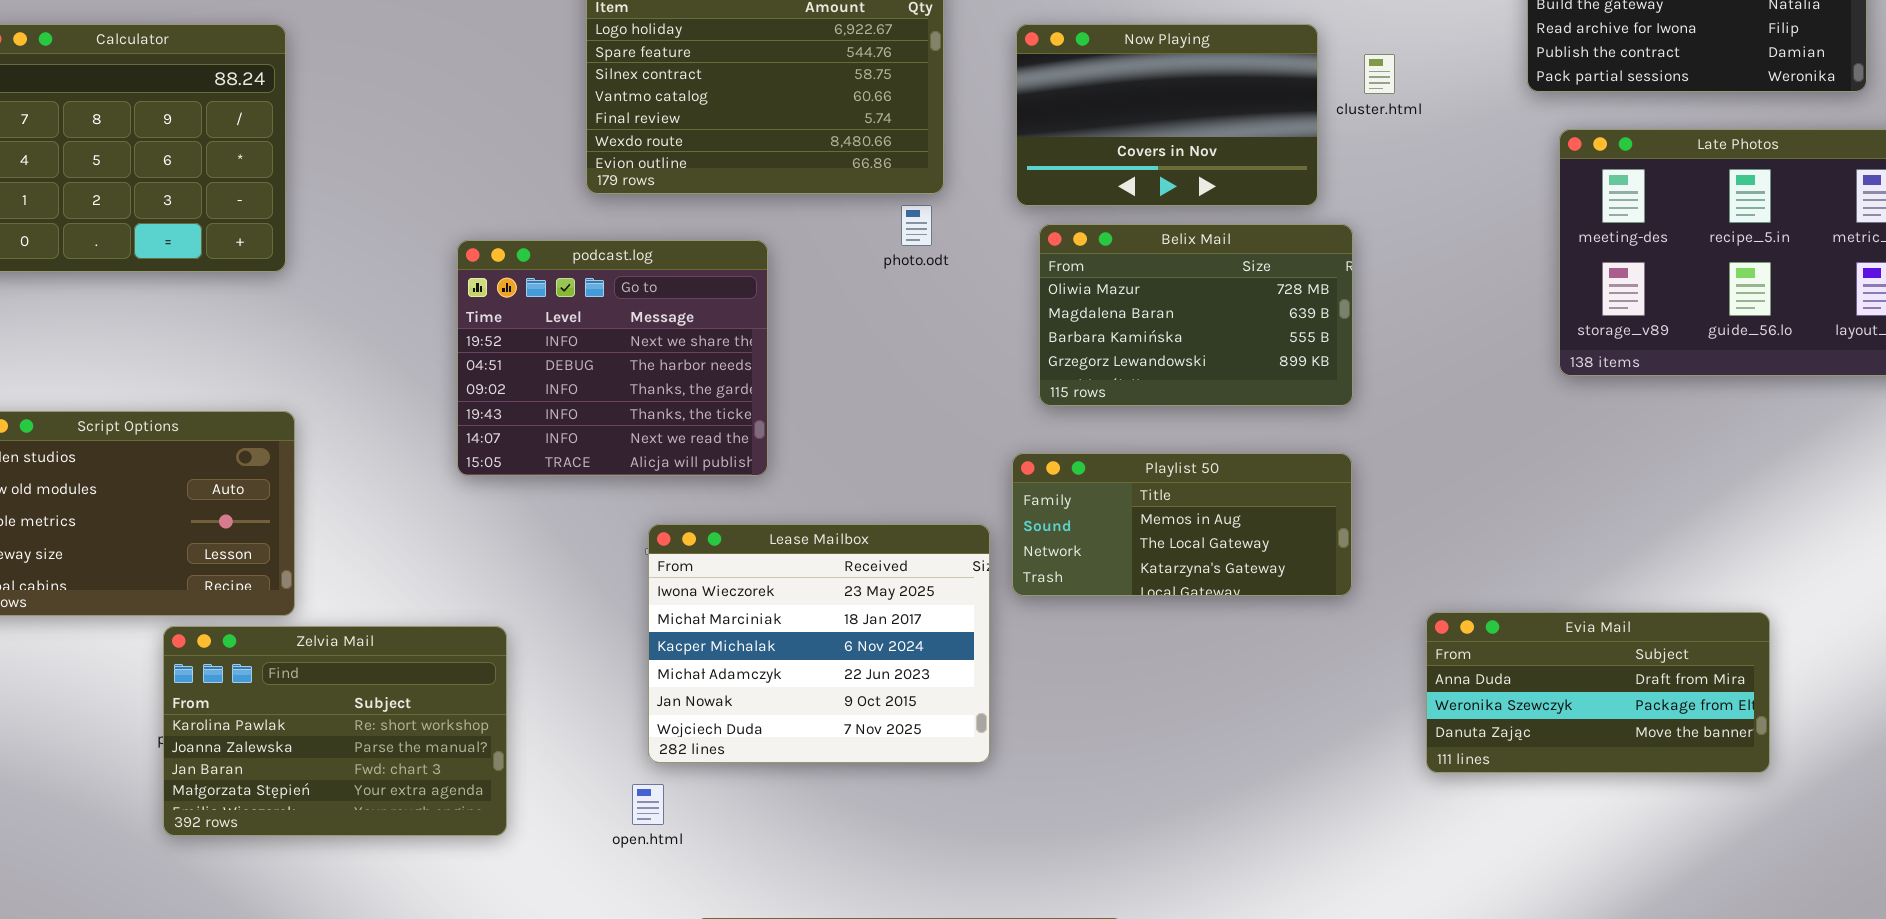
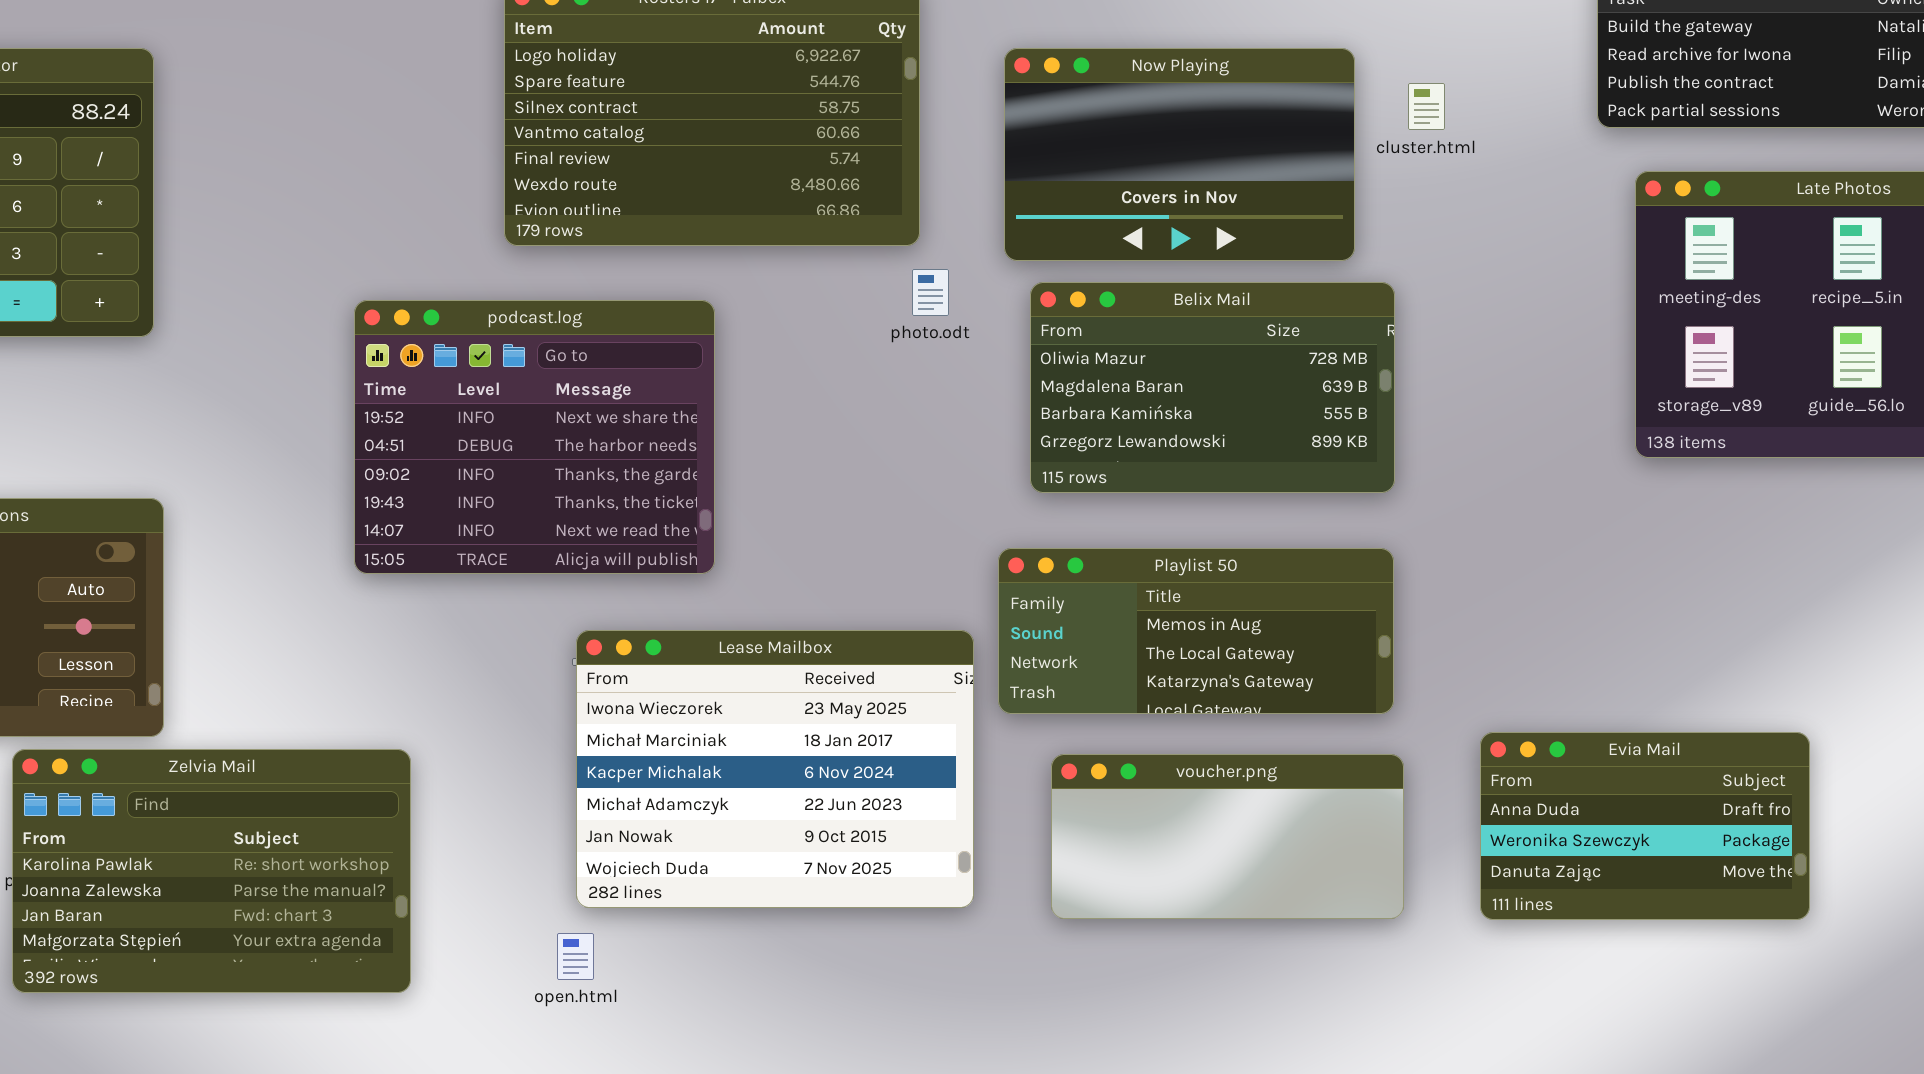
photo.odt: [901,205,932,246] -> [912,269,949,316], moved
Evia Mail: [1426,612,1770,773] -> [1480,732,1810,920], resized
voucher.png: none -> [1051,754,1404,919], opened

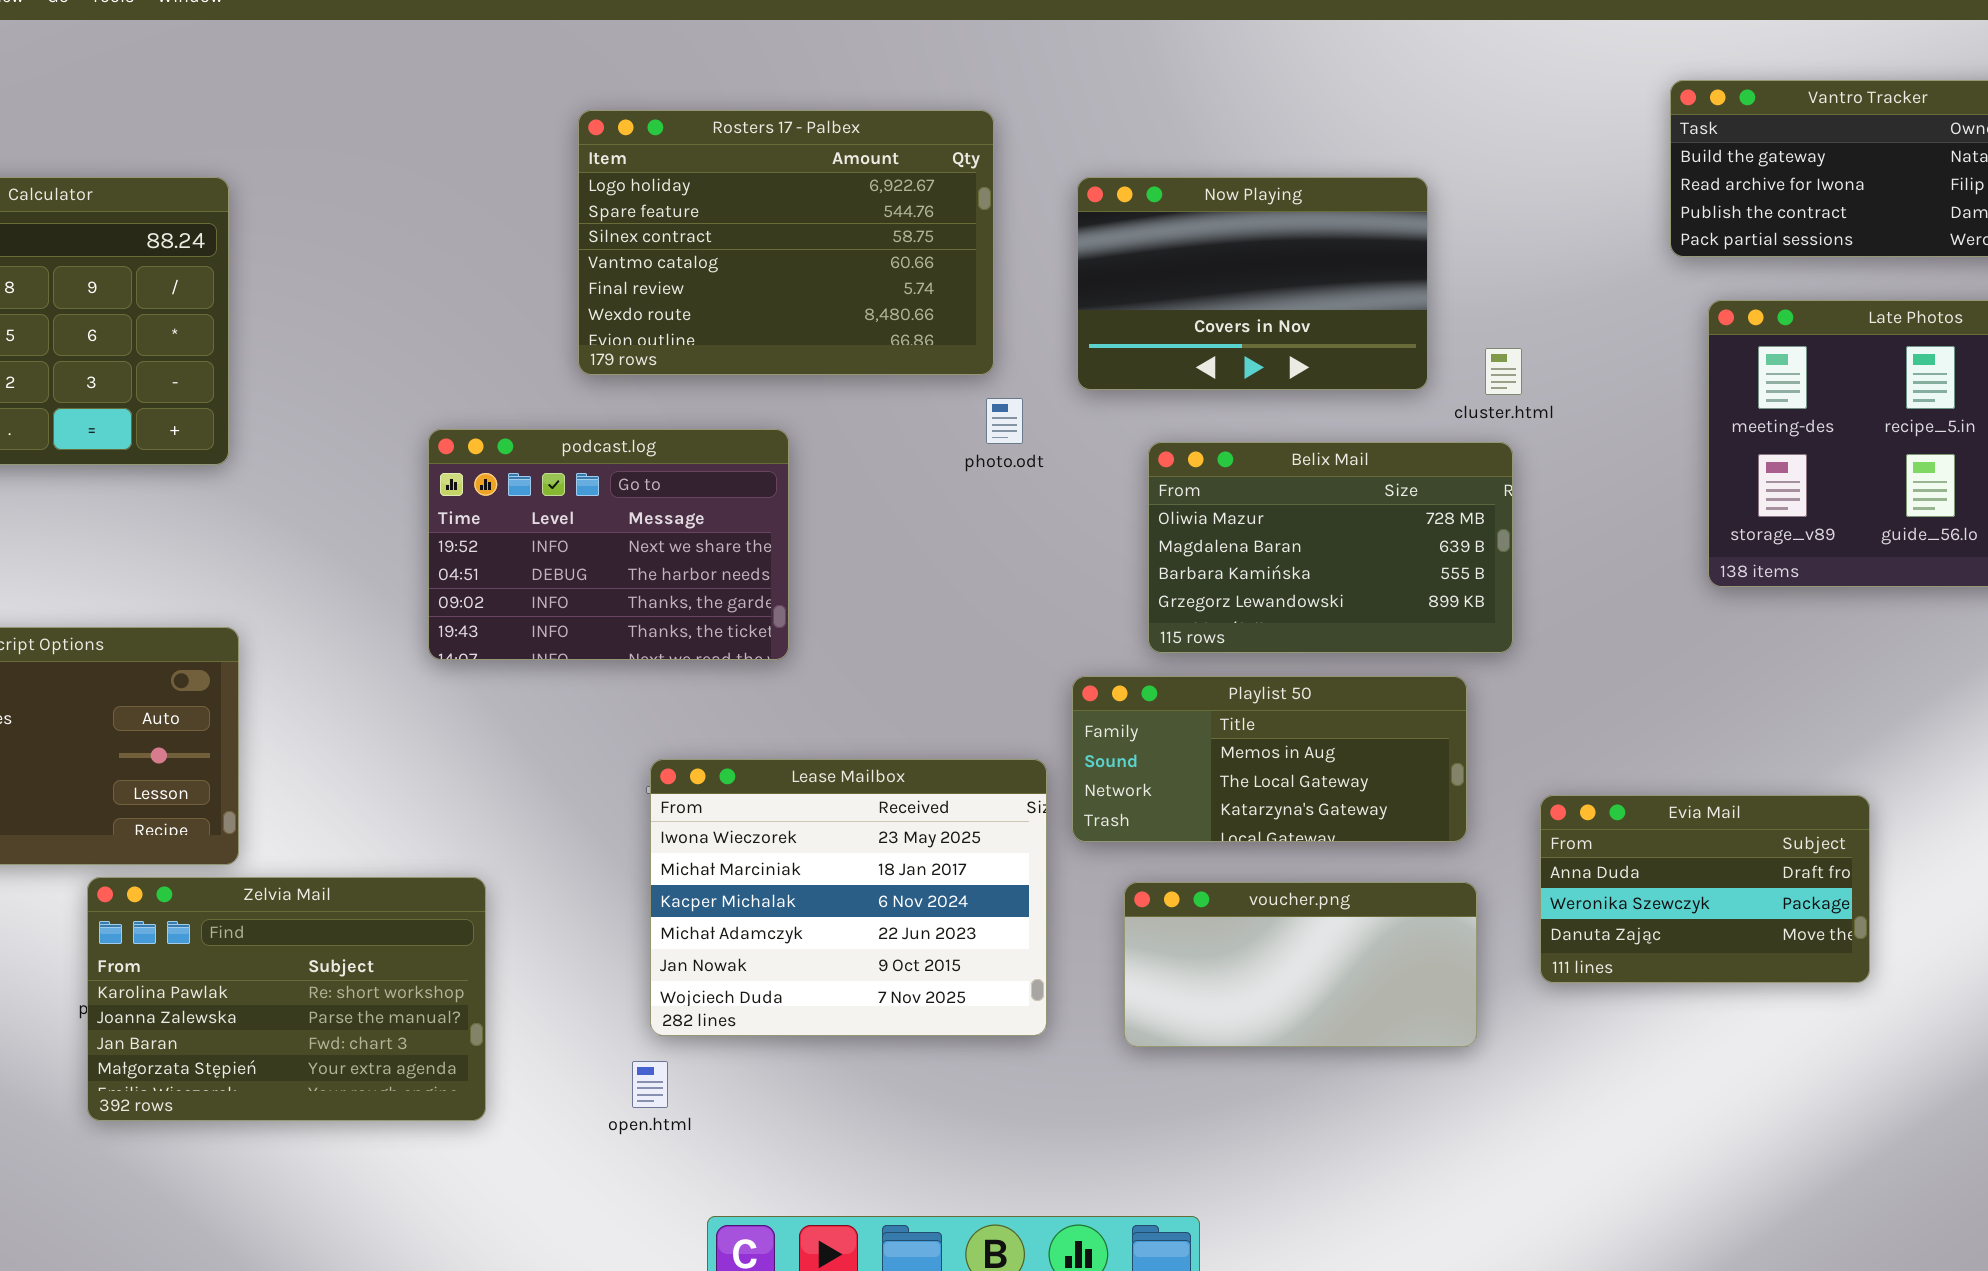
cluster.html: [1408,83,1445,130] -> [1485,348,1522,395], moved
Belix Mail: [1030,282,1395,493] -> [1148,442,1513,653], moved
podcast.log: [354,300,715,574] -> [428,429,789,660], resized
Evia Mail: [1480,732,1810,920] -> [1540,795,1870,983], moved

